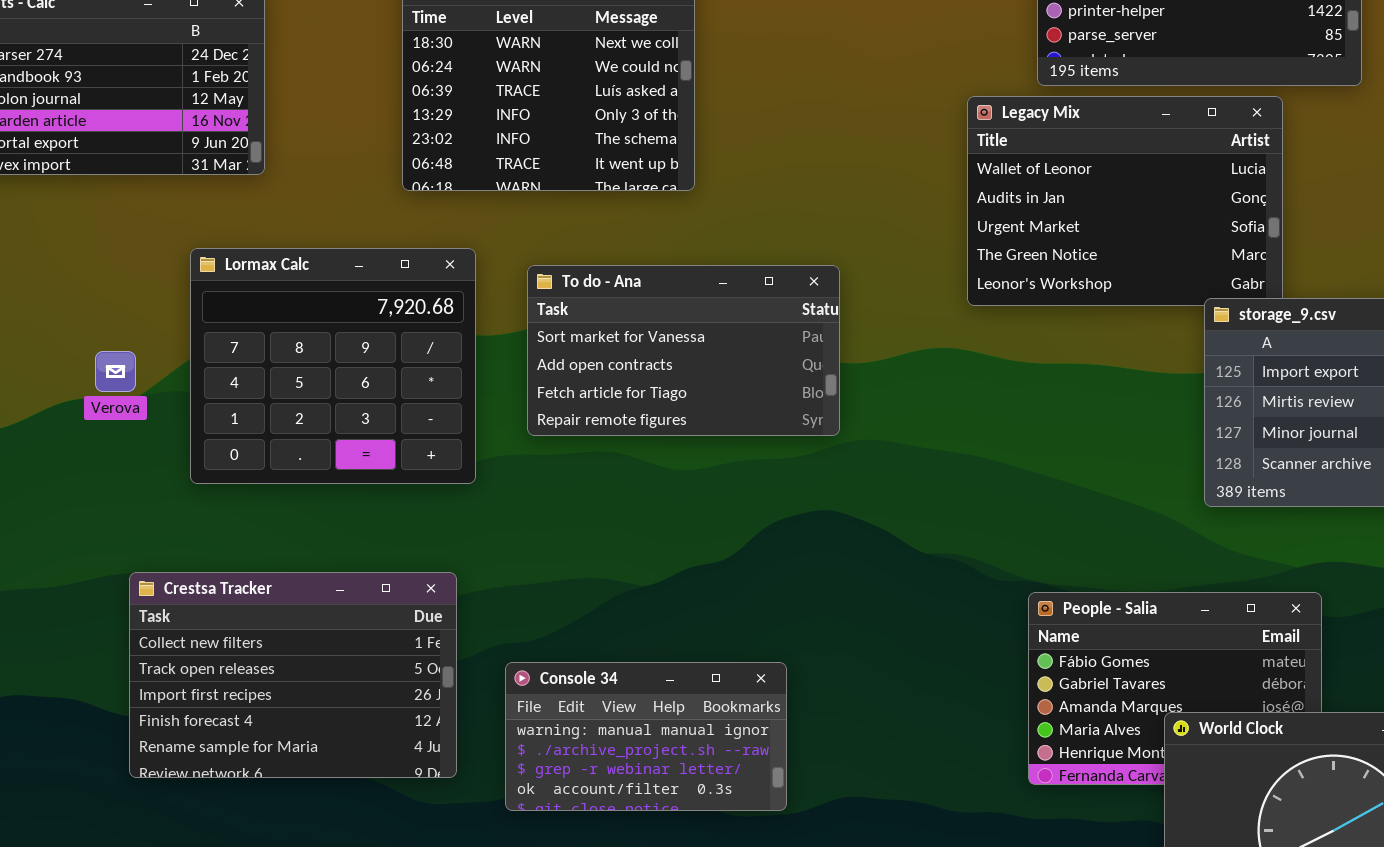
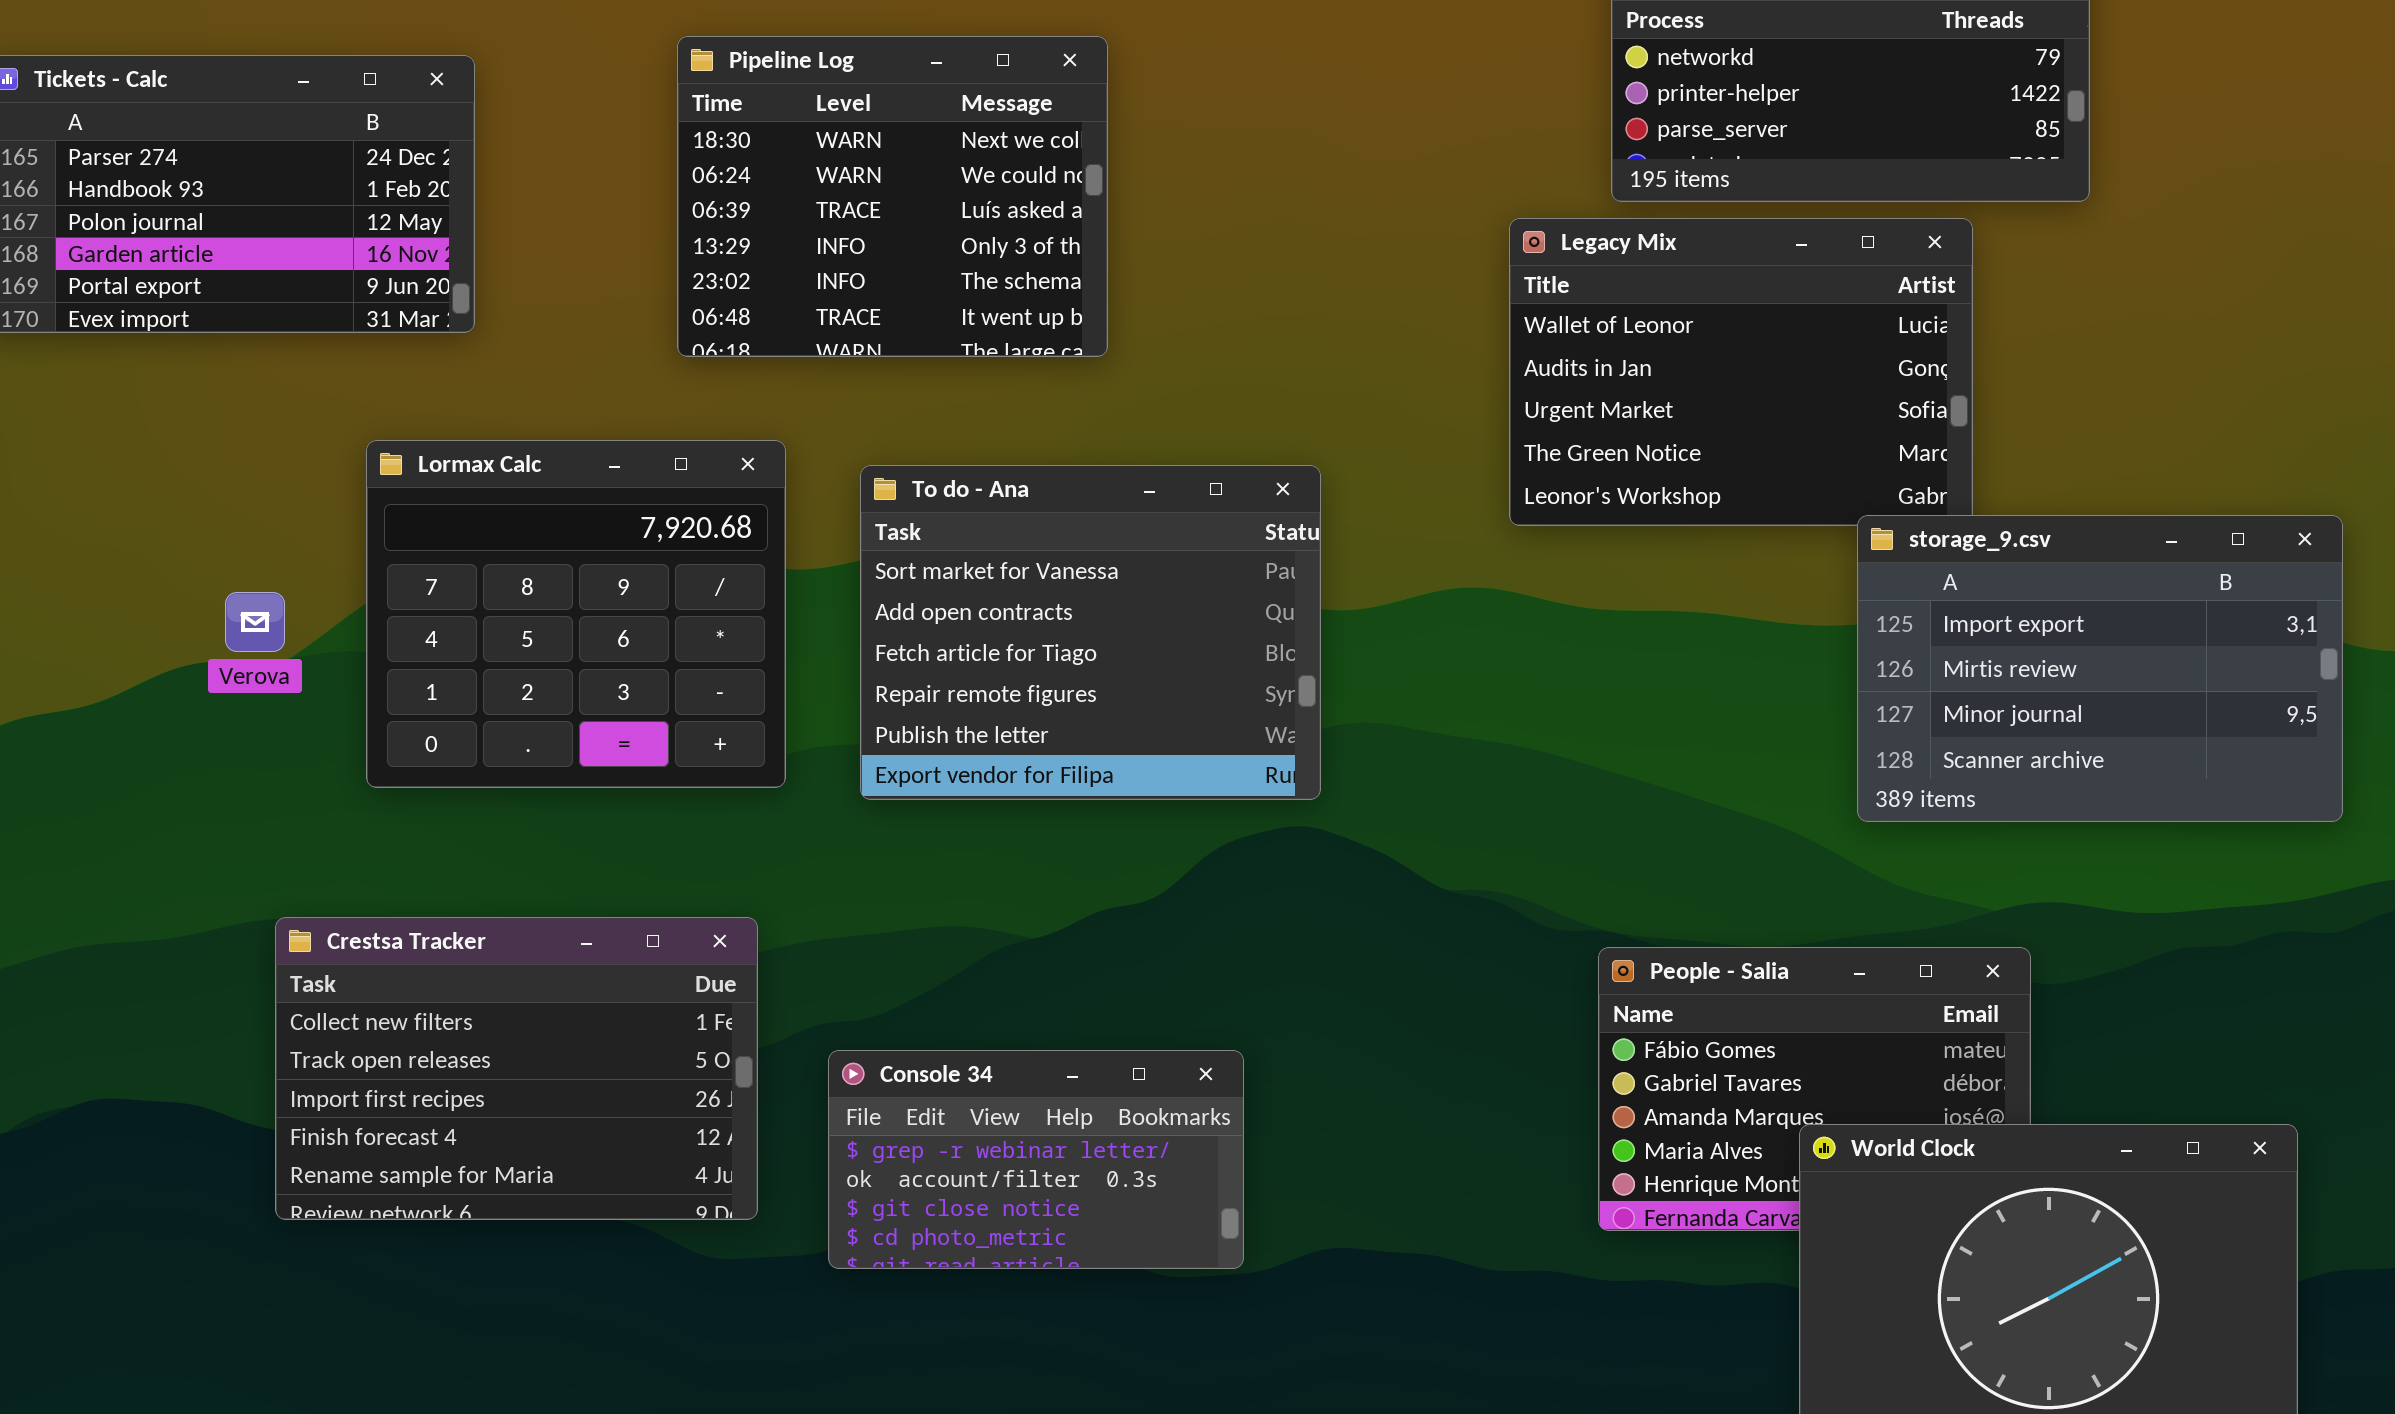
To do - Ana: [527,265,840,436] -> [860,465,1321,800], resized
Console 34: [505,662,787,811] -> [828,1050,1244,1269], scrolled down 2 rows

